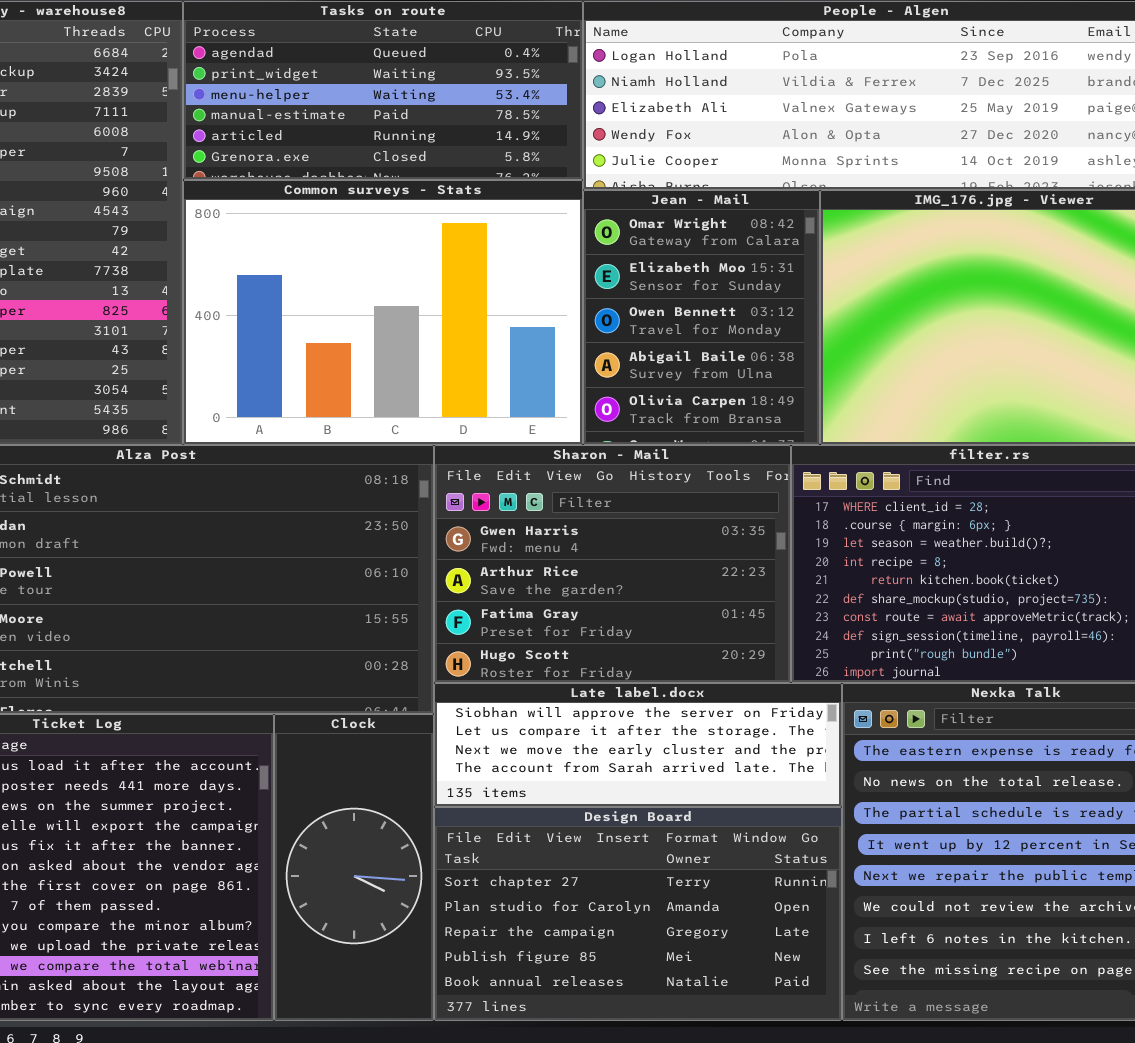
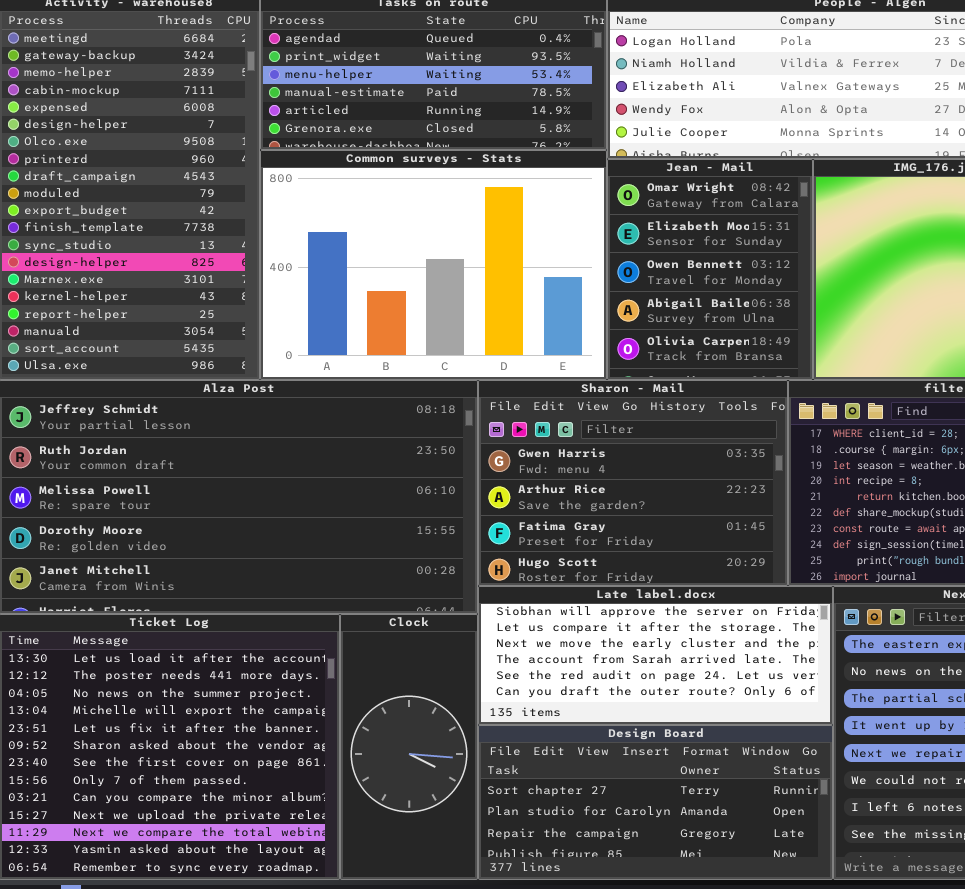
Late label.docx: [434,683,842,807] -> [478,586,833,725], resized
Design Board: [434,807,842,1021] -> [478,725,833,880], resized

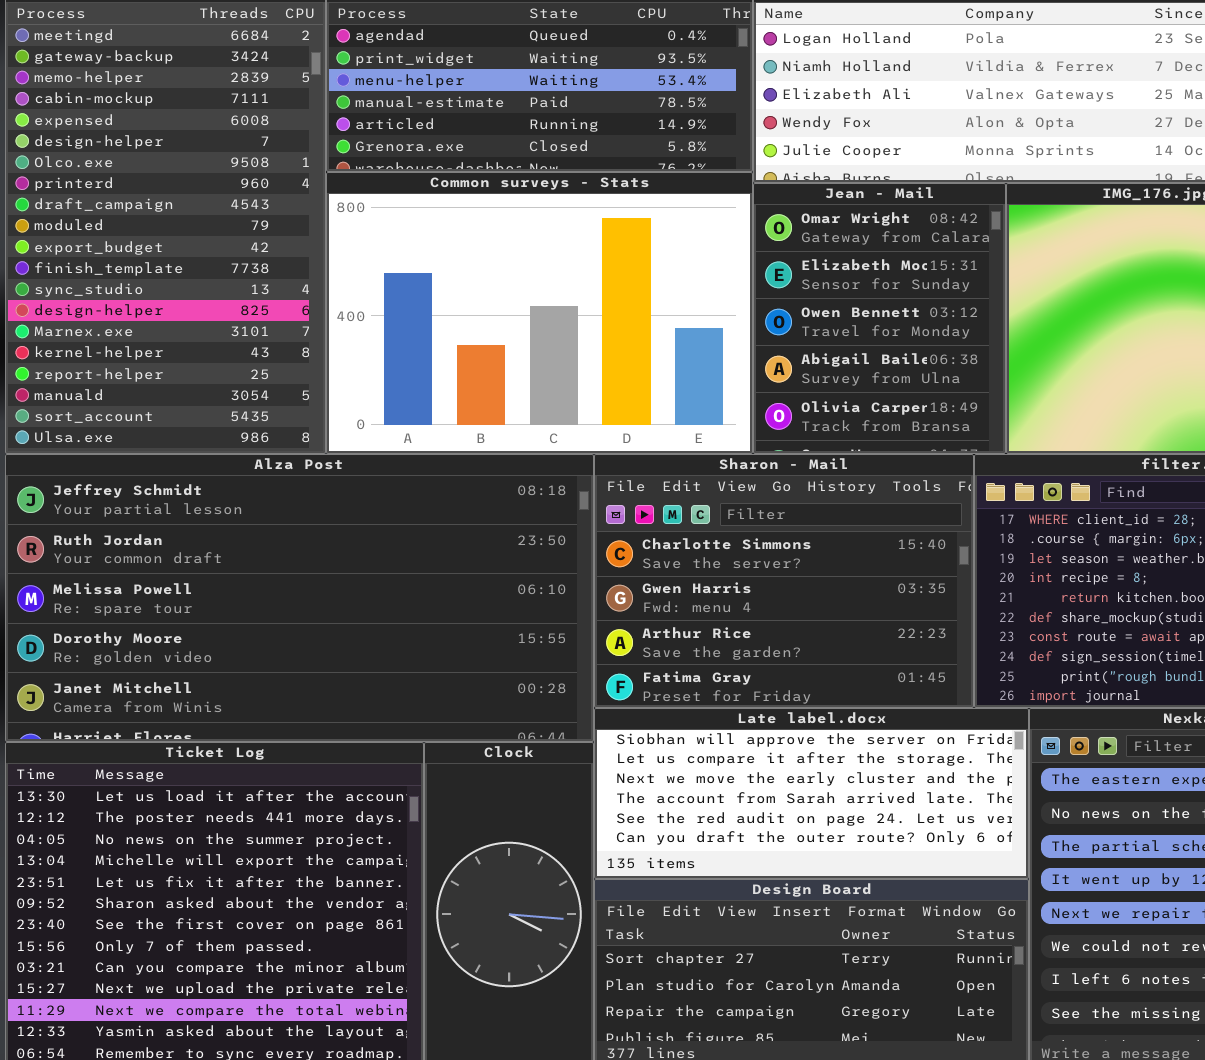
Sharon - Mail: [478,380,788,586] -> [594,454,974,708], scrolled up 1 row

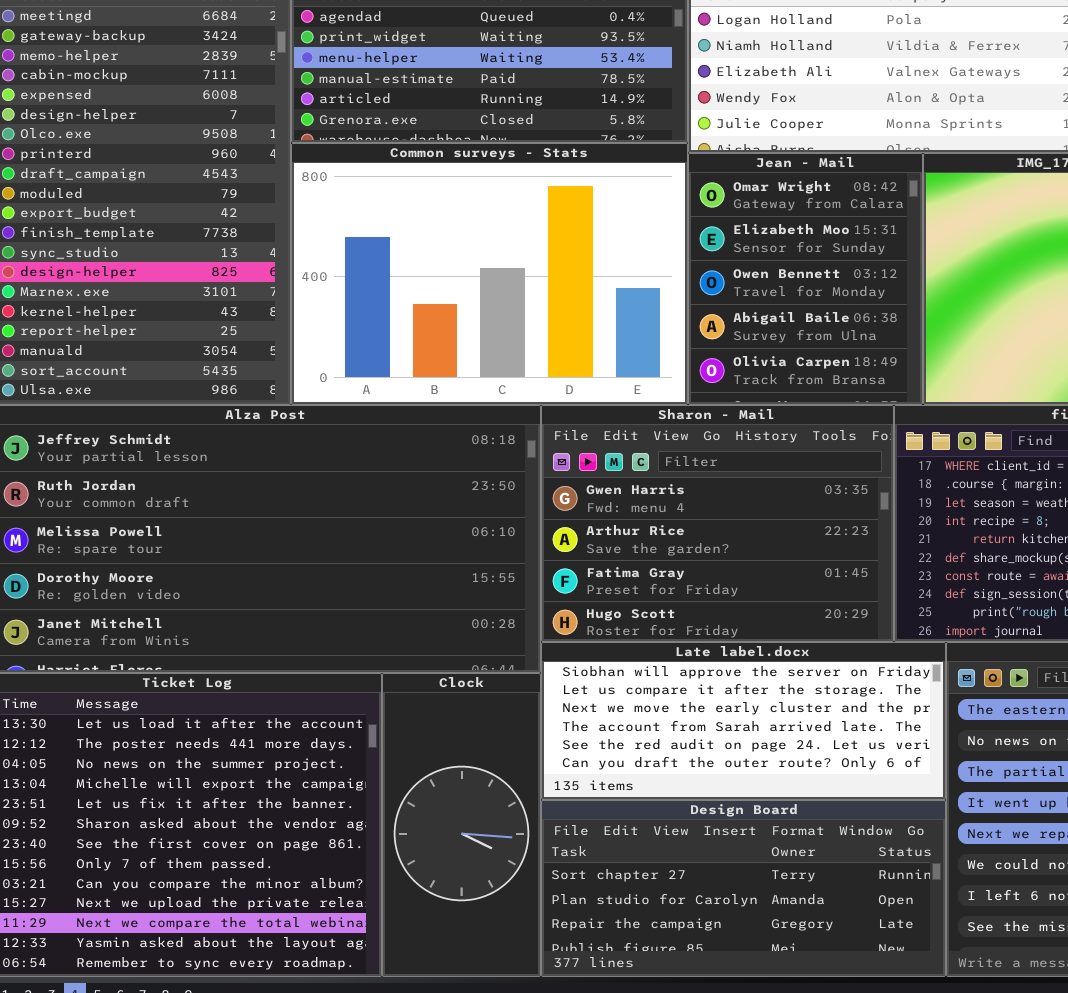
Sharon - Mail: [594,454,974,708] -> [541,405,894,642], scrolled down 1 row

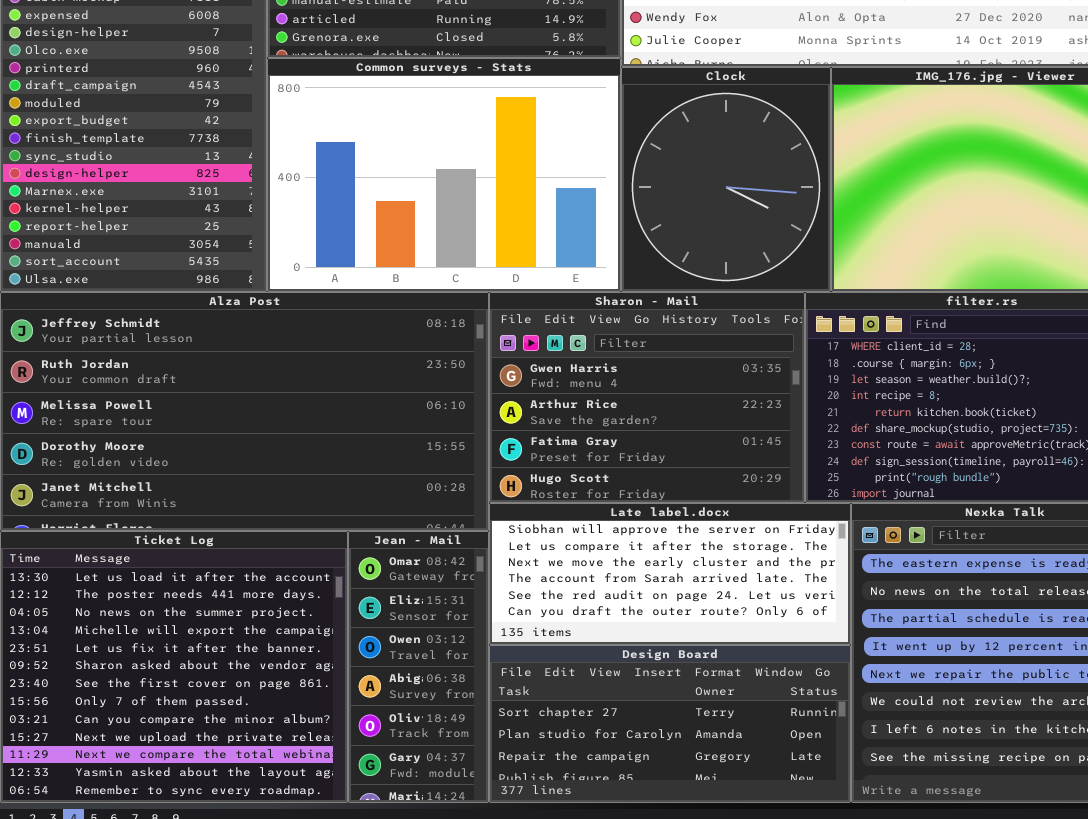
Jean - Mail: [688,153,923,405] -> [348,531,489,803], moved, resized
Clock: [382,673,541,977] -> [621,67,831,292], moved, resized

